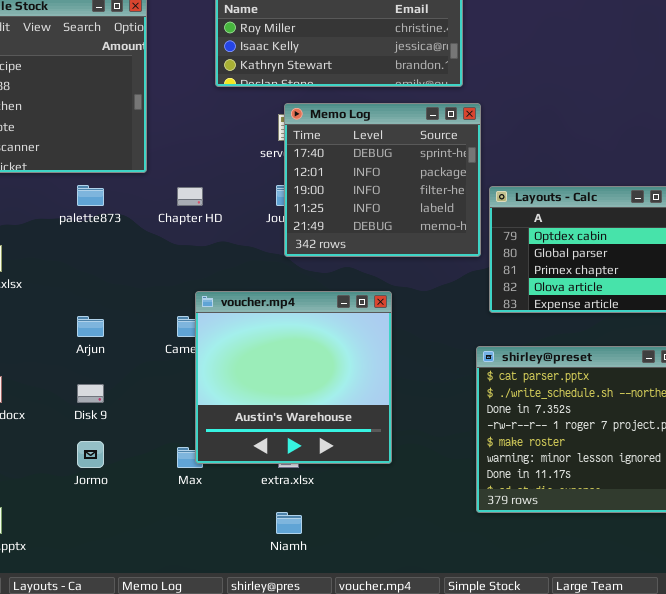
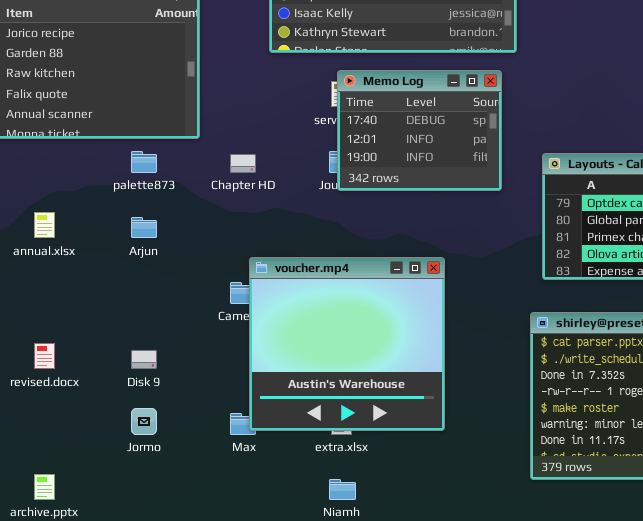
Memo Log: [284,103,481,257] -> [337,70,502,191], resized
Arjun: [77,316,104,337] -> [131,217,157,238], moved

